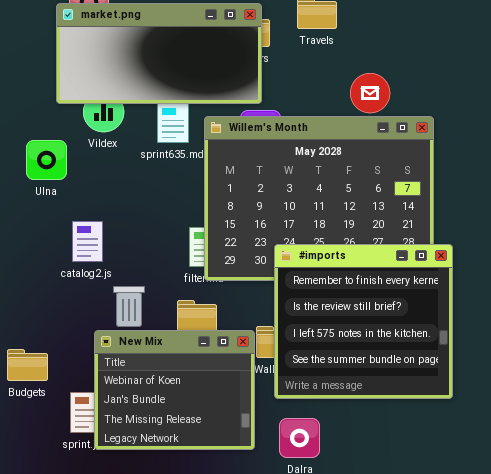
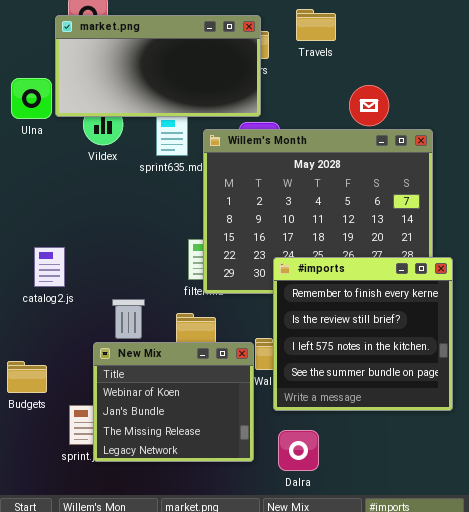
Ulna: [26,140,67,180] -> [11,78,52,119], moved
catalog2.js: [72,221,103,262] -> [34,247,65,287], moved

